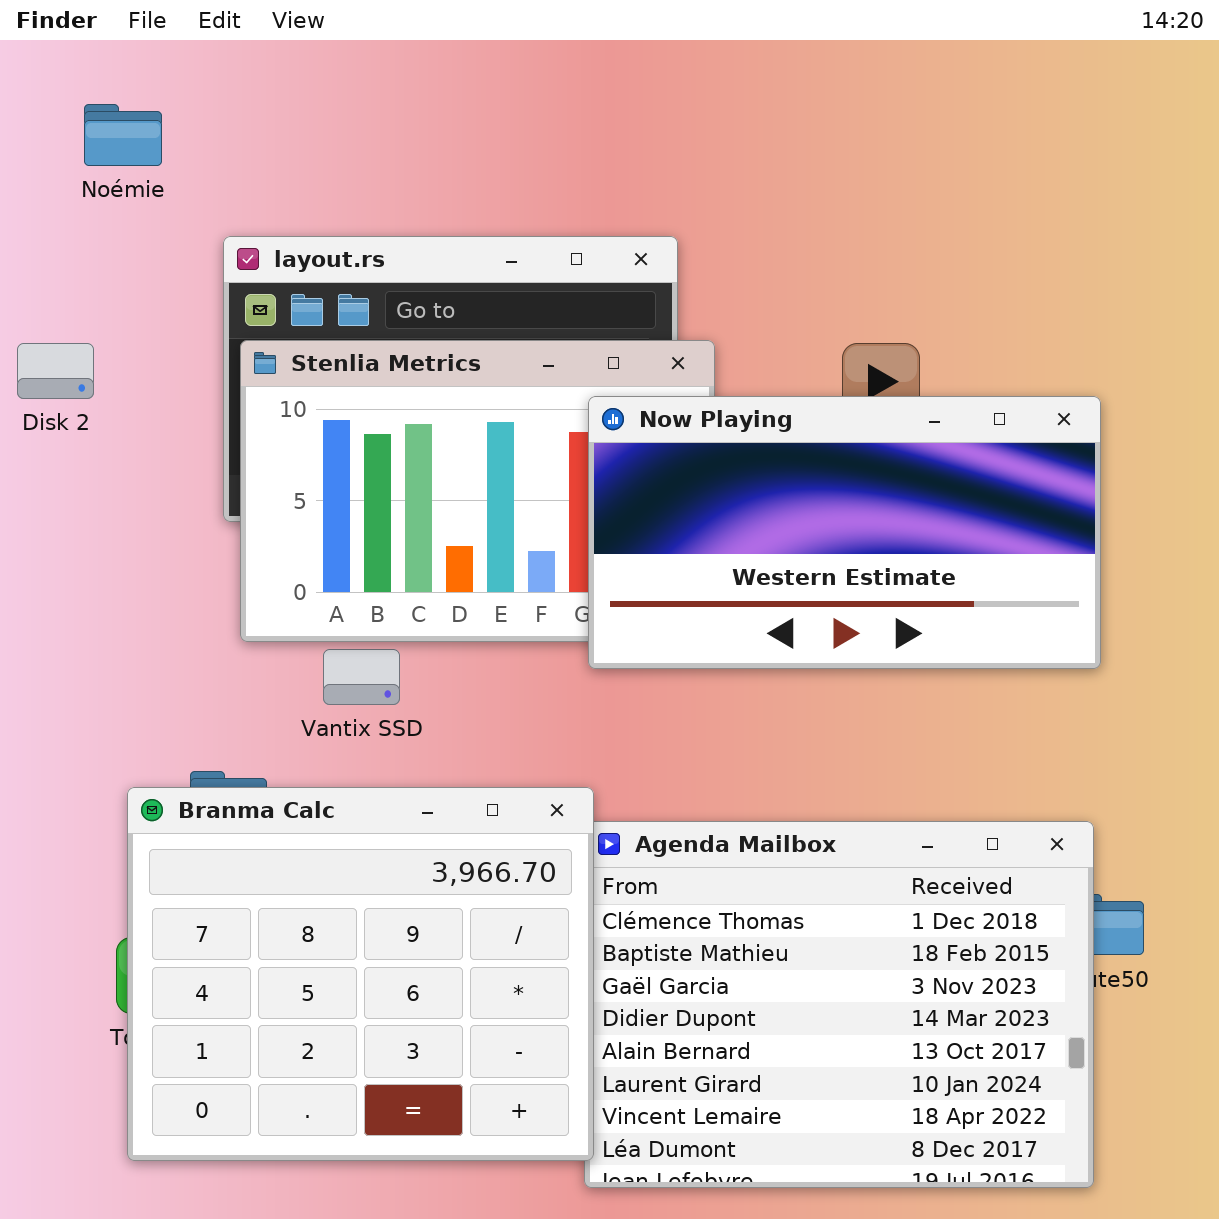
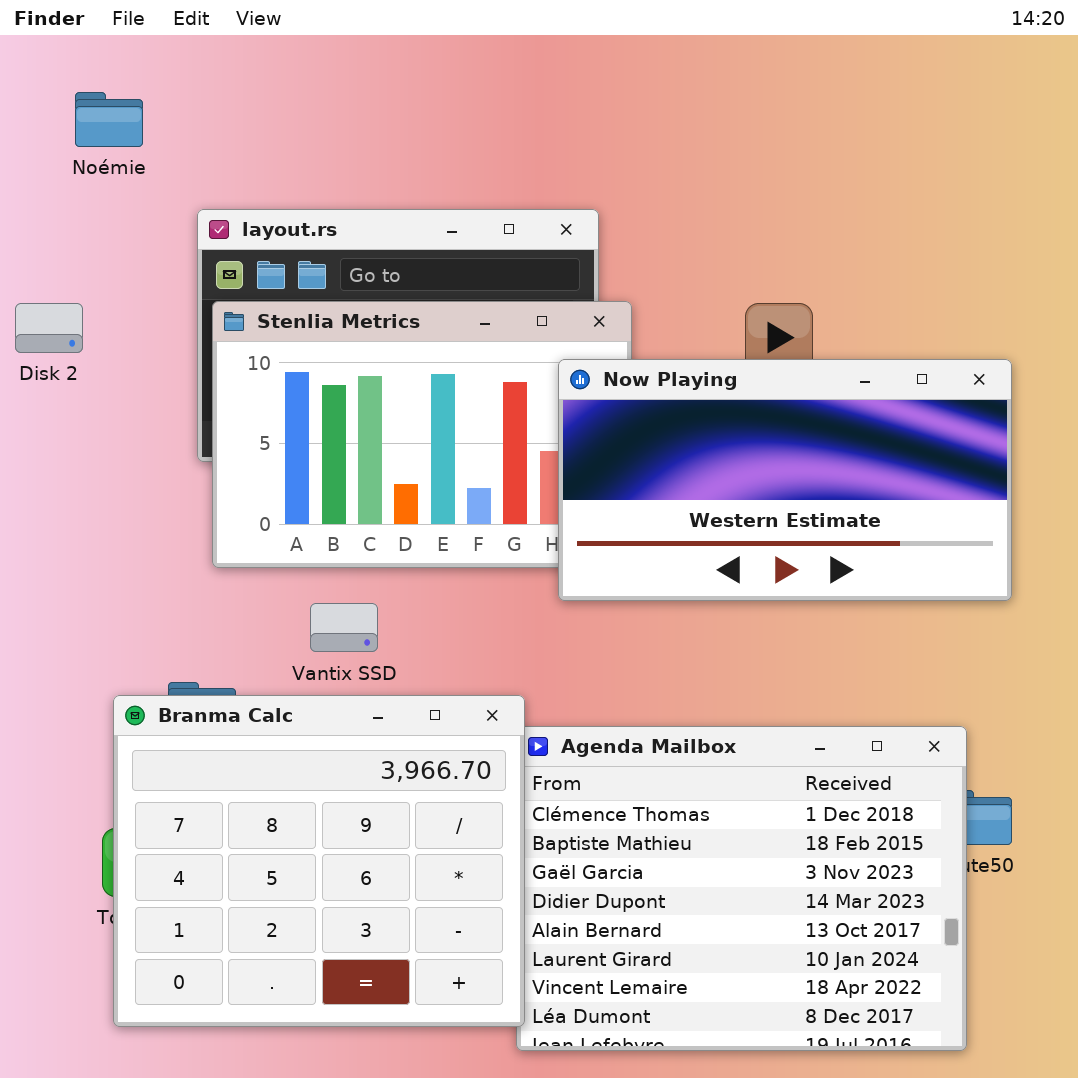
Now Playing: [588,396,1101,669] -> [558,359,1012,601], moved
Vantix SSD: [323,649,400,705] -> [310,603,378,652], moved

